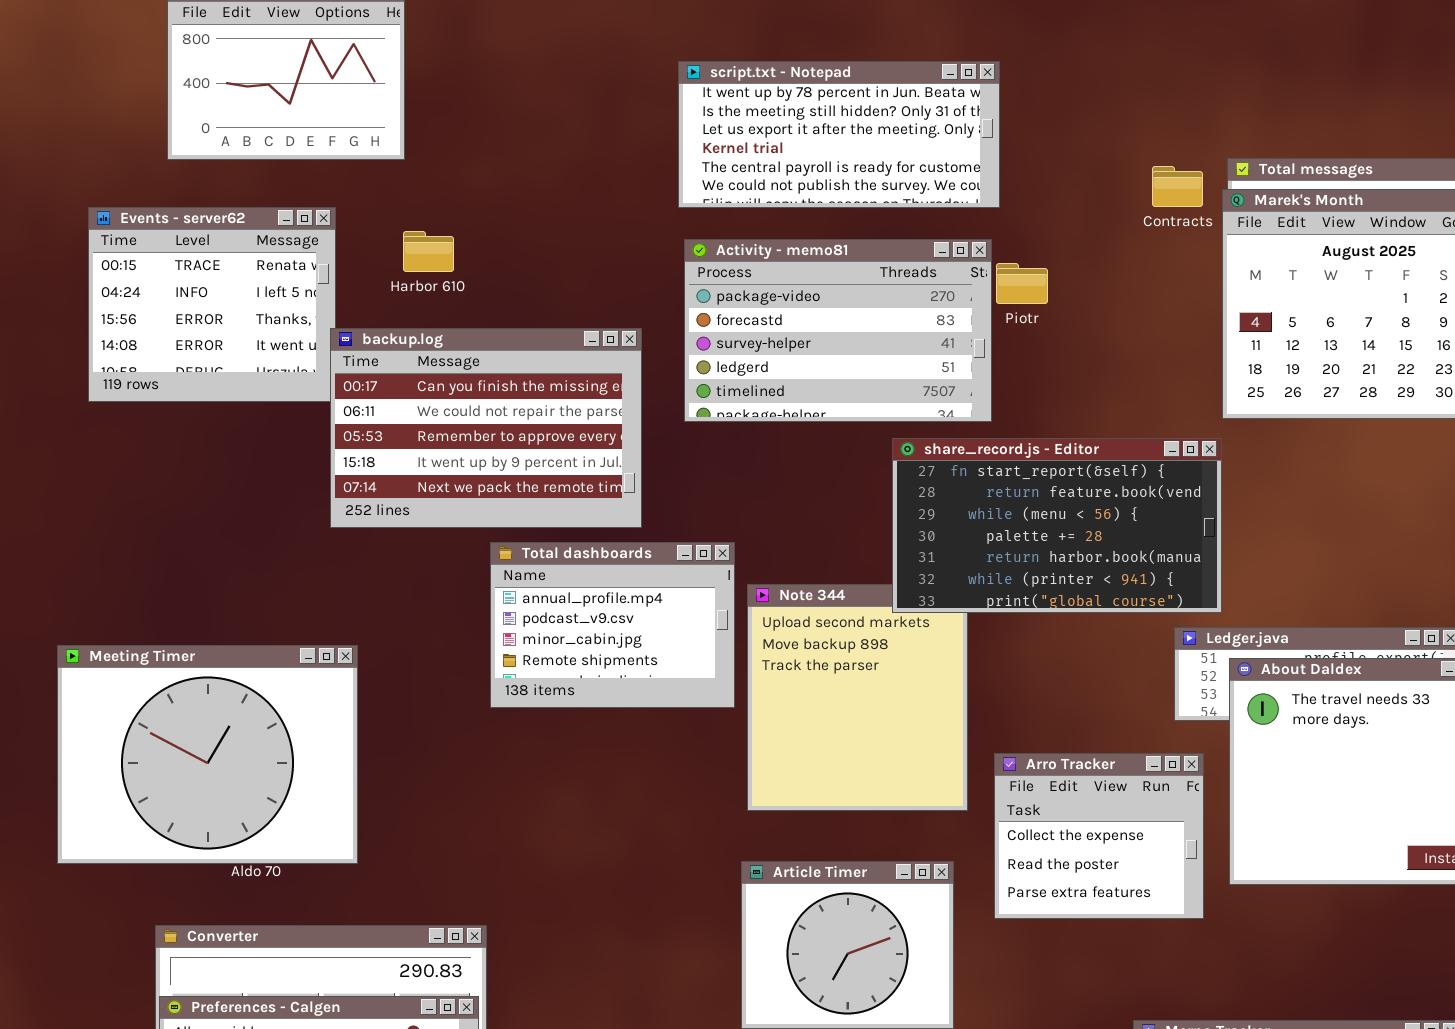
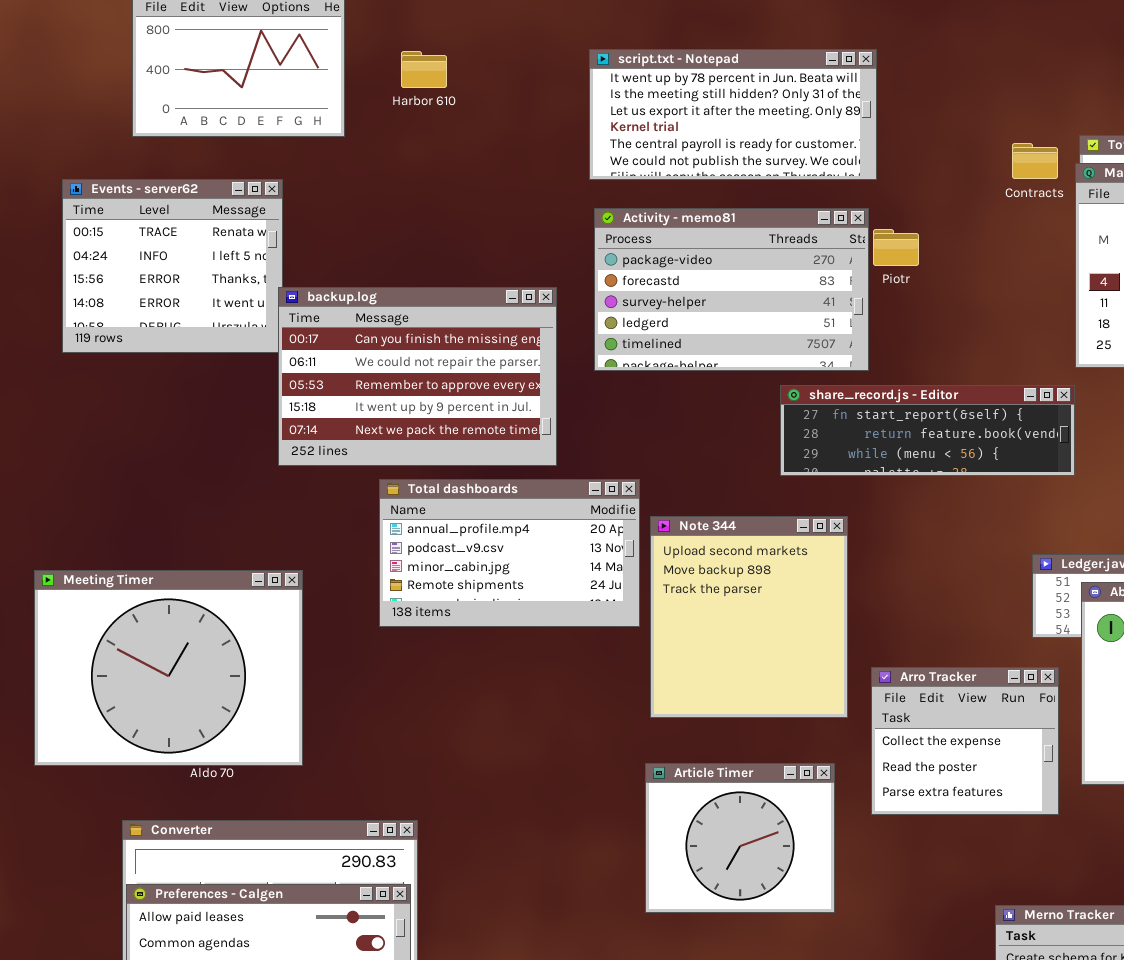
Harbor 610: [403,231,454,272] -> [401,51,447,88], moved
share_record.js - Editor: [892,438,1222,613] -> [780,385,1075,476], resized
Total dashboards: [490,542,735,708] -> [379,479,640,627], resized

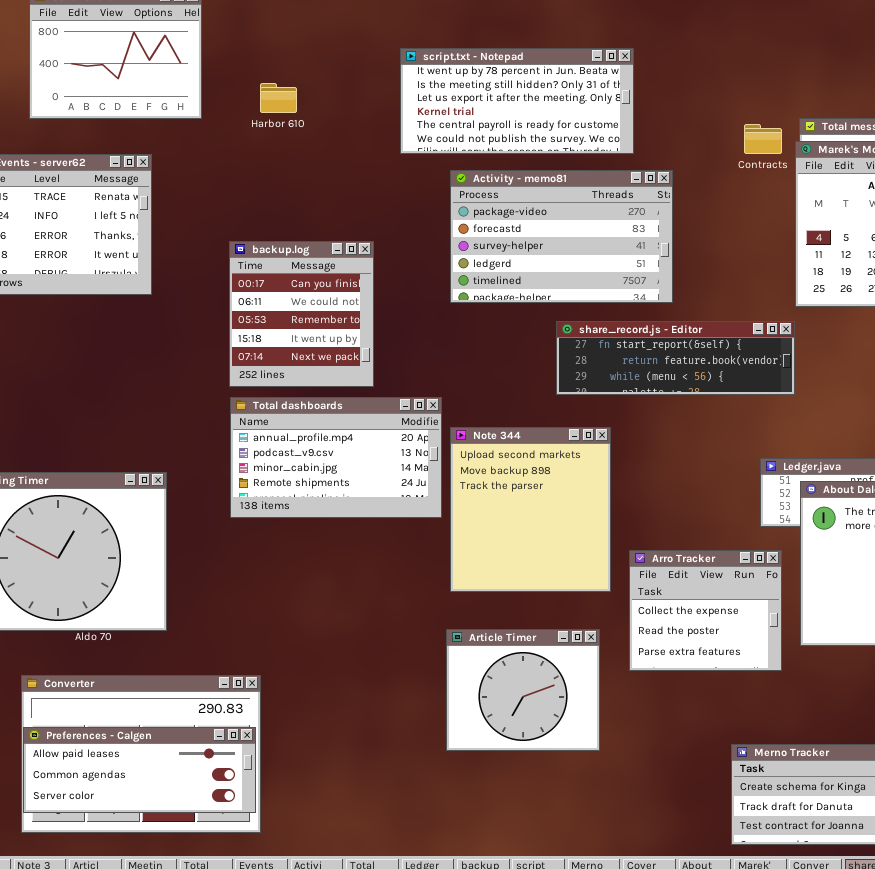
Harbor 610: [401,51,447,88] -> [260,83,297,113], moved
Activity - memo81: [594,208,869,371] -> [450,170,673,303], moved
backup.log: [278,287,557,466] -> [229,241,374,387], resized

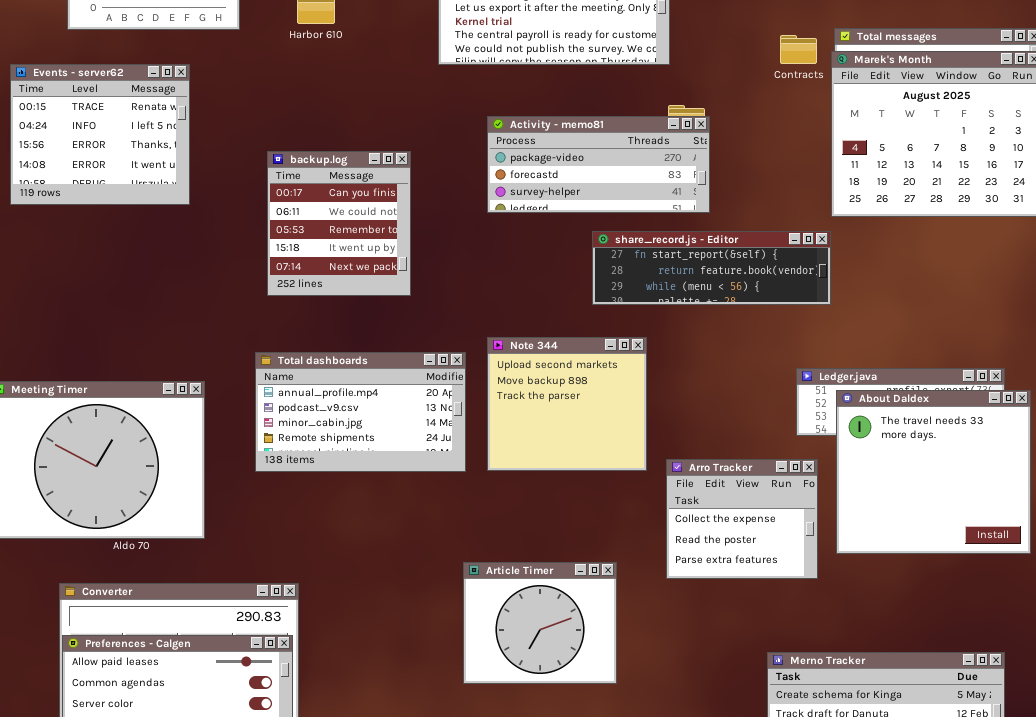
Activity - memo81: [450,170,673,303] -> [487,116,710,213], resized
Total dashboards: [230,397,442,518] -> [255,352,466,472], moved
Note 344: [450,427,611,592] -> [487,337,647,471], resized
Article Timer: [446,629,600,751] -> [463,562,617,684], moved

